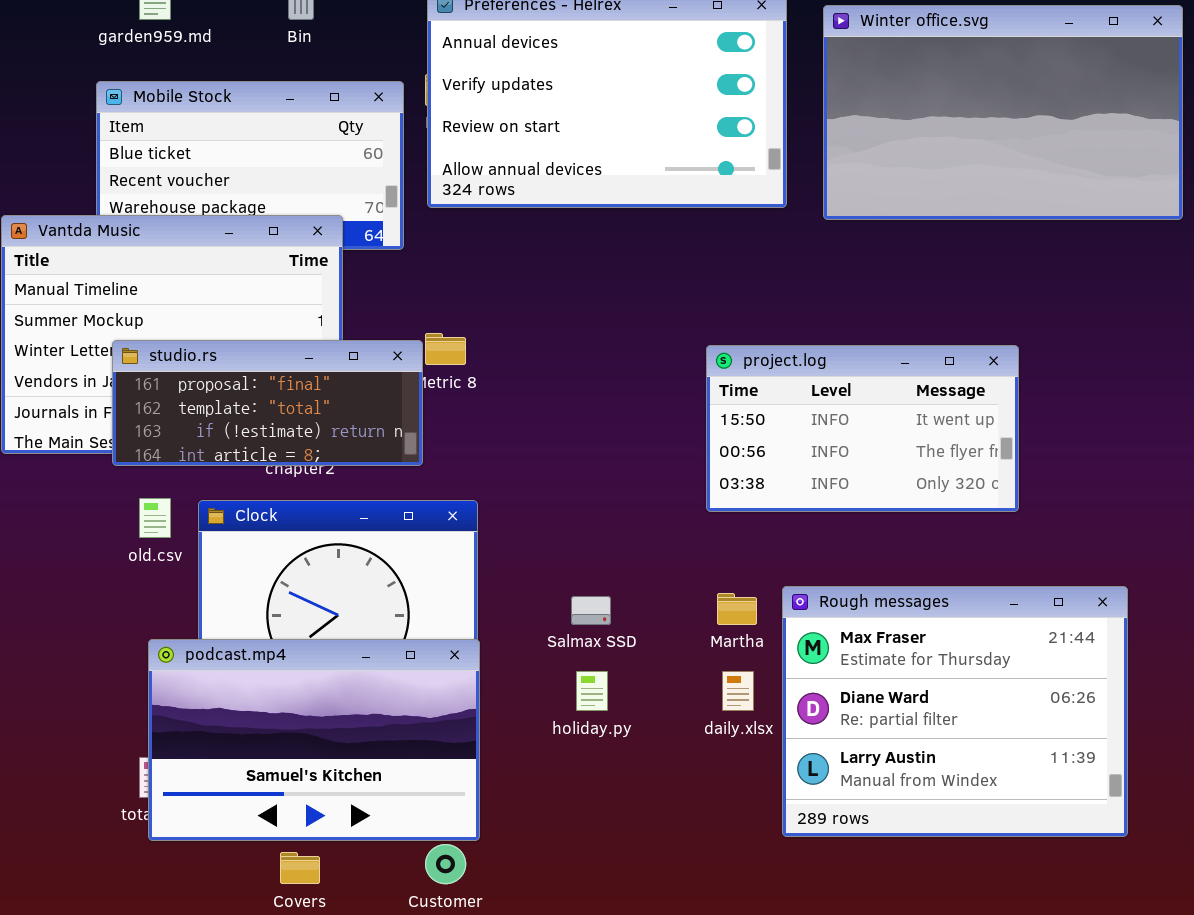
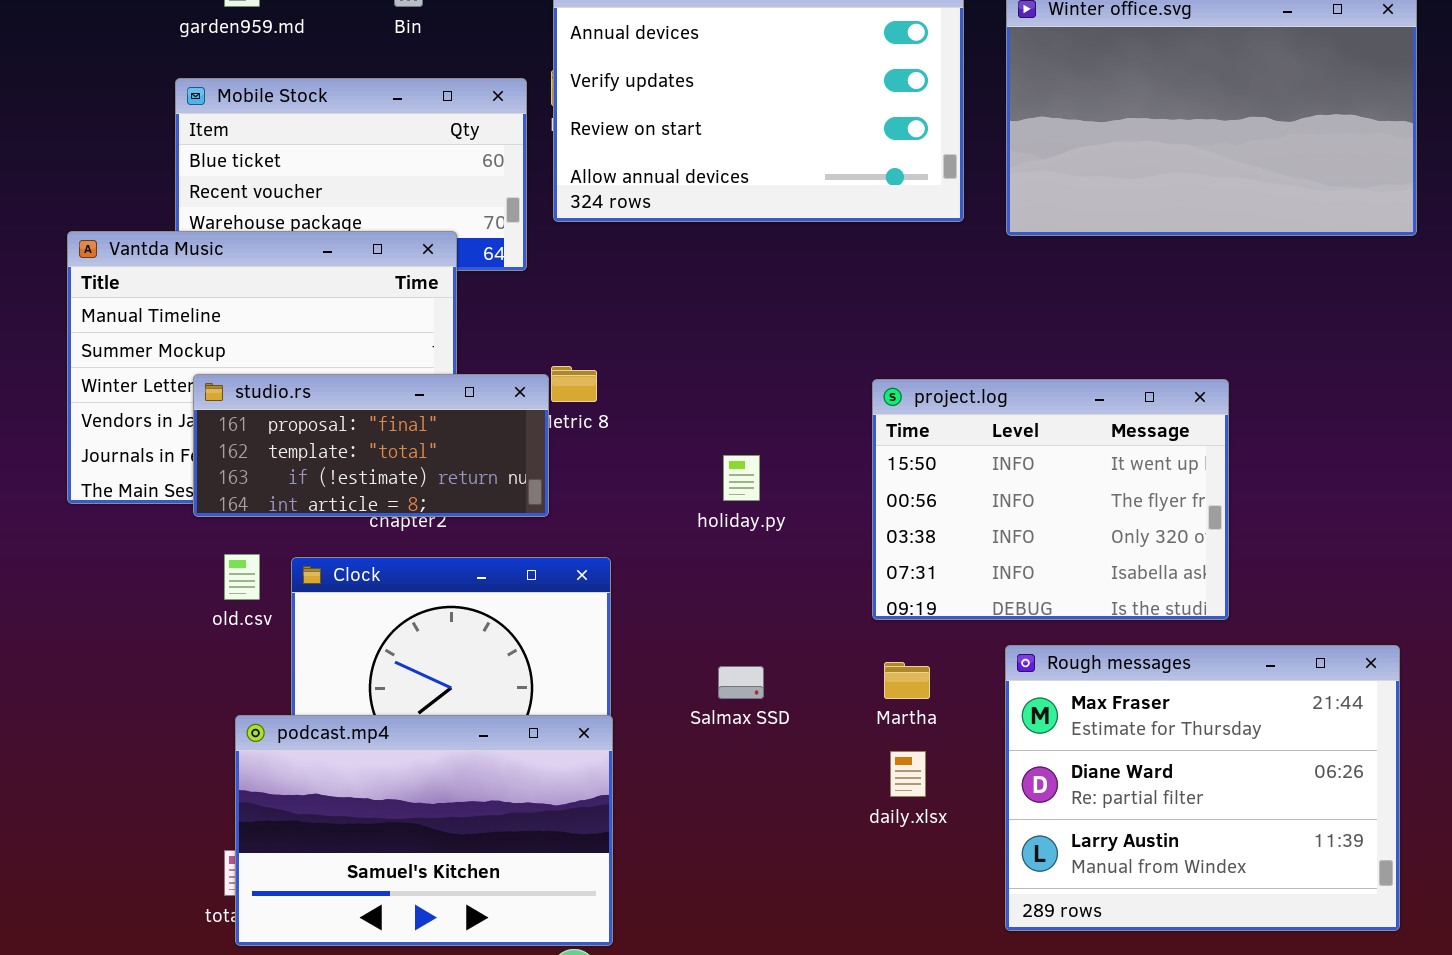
project.log: [706,345,1019,512] -> [872,379,1229,620], resized
Rough messages: [782,586,1128,837] -> [1005,645,1400,931], moved
holiday.py: [576,671,608,711] -> [723,455,760,501], moved

